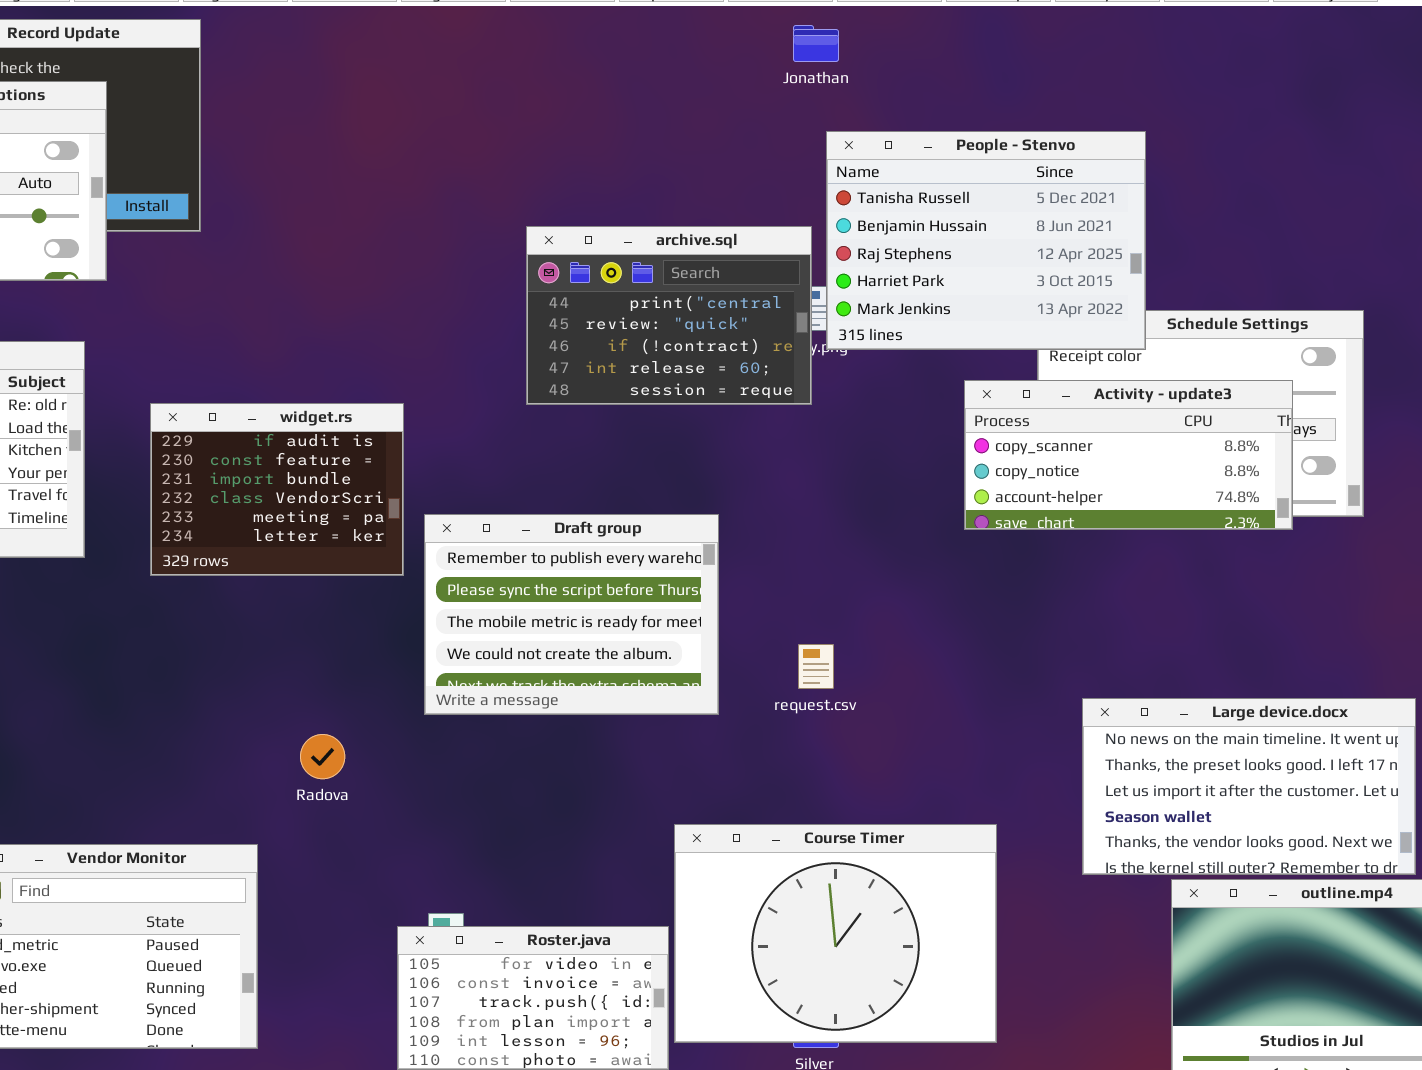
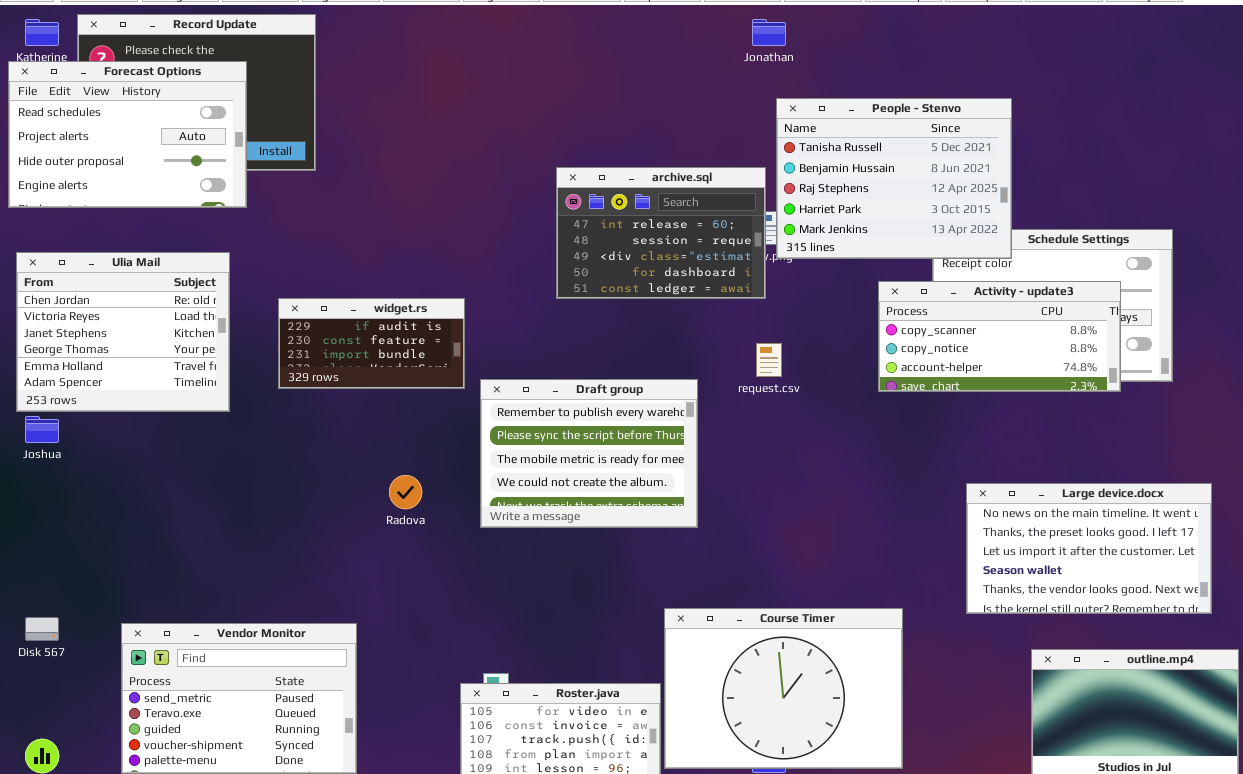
archive.sql: [526,226,812,405] -> [556,167,766,299], scrolled down 3 rows
widget.rs: [150,403,404,576] -> [278,298,465,389], resized
request.csv: [798,644,834,689] -> [756,343,782,377], moved
Large device.docx: [1082,698,1416,875] -> [966,483,1212,614], moved
Radova: [300,734,345,779] -> [389,475,422,509], moved

